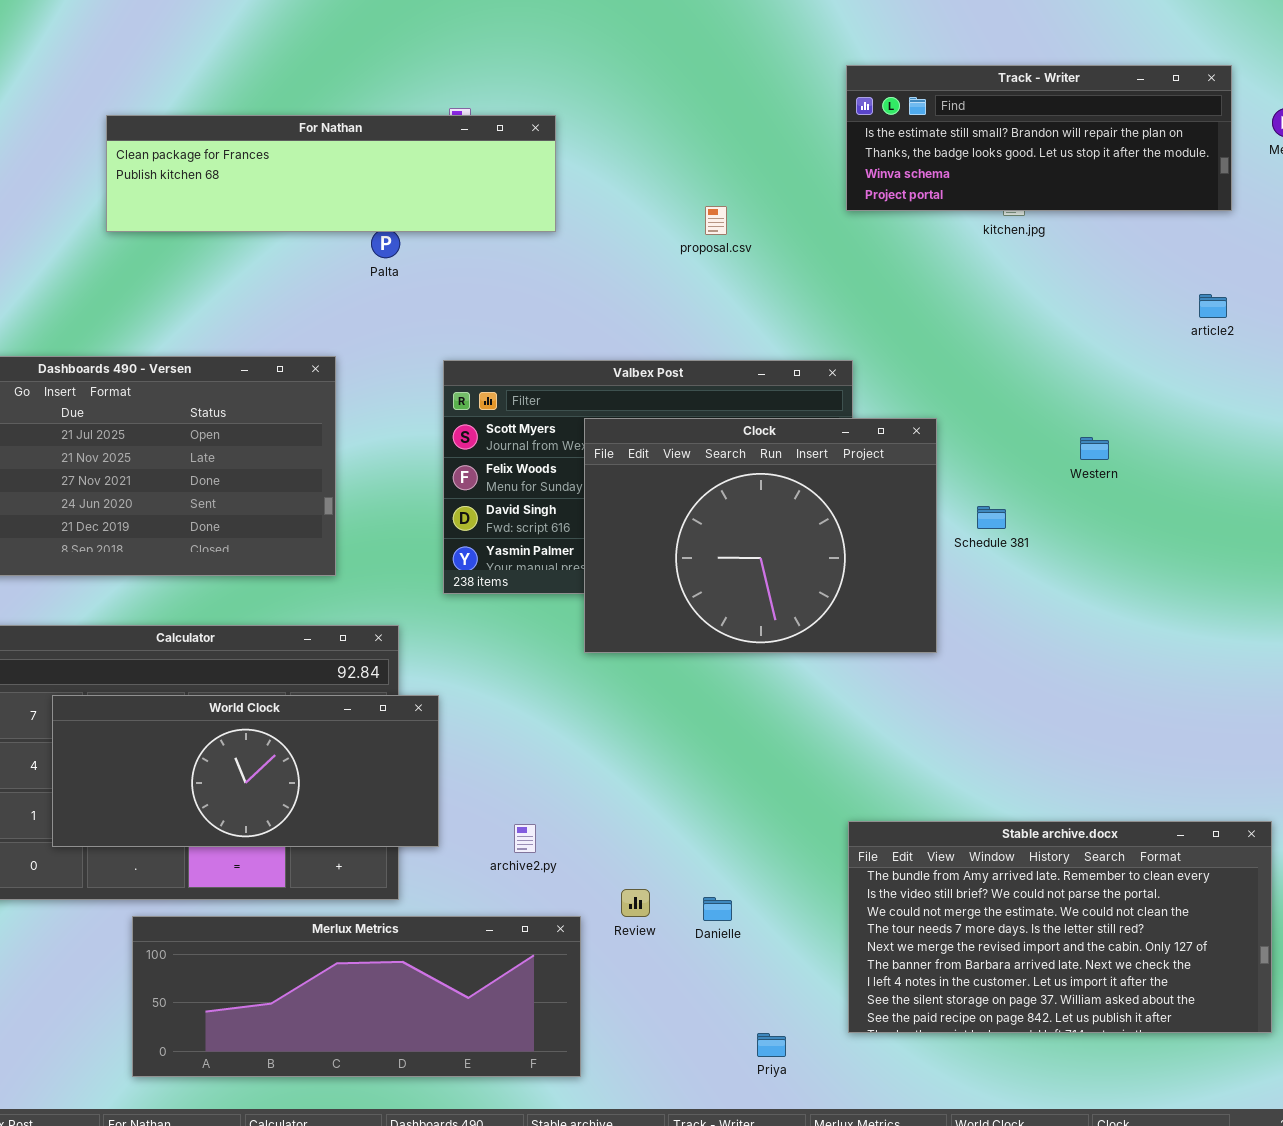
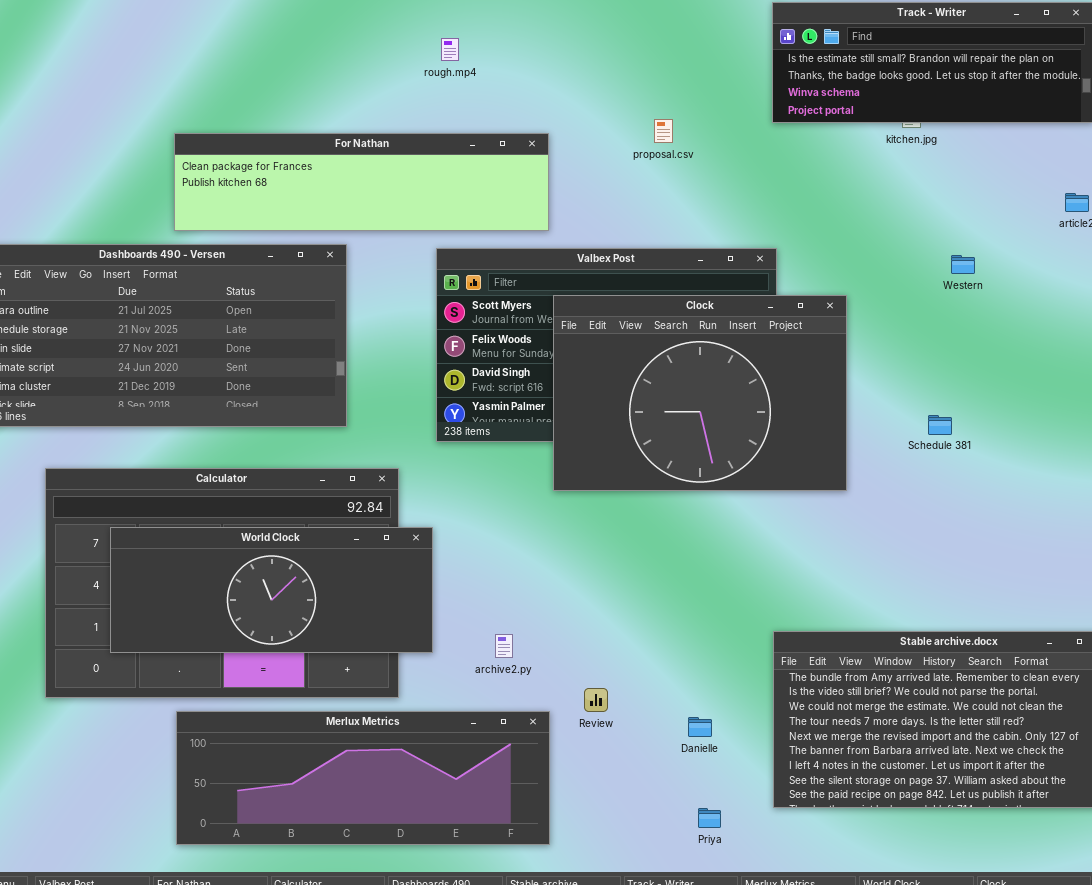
For Nathan: [106,115,556,232] -> [174,133,549,231], moved
Western: [1080,437,1109,460] -> [951,255,975,274], moved
Schedule 381: [977,506,1006,529] -> [928,415,952,435], moved
Danielle: [703,897,732,921] -> [688,717,712,737], moved

